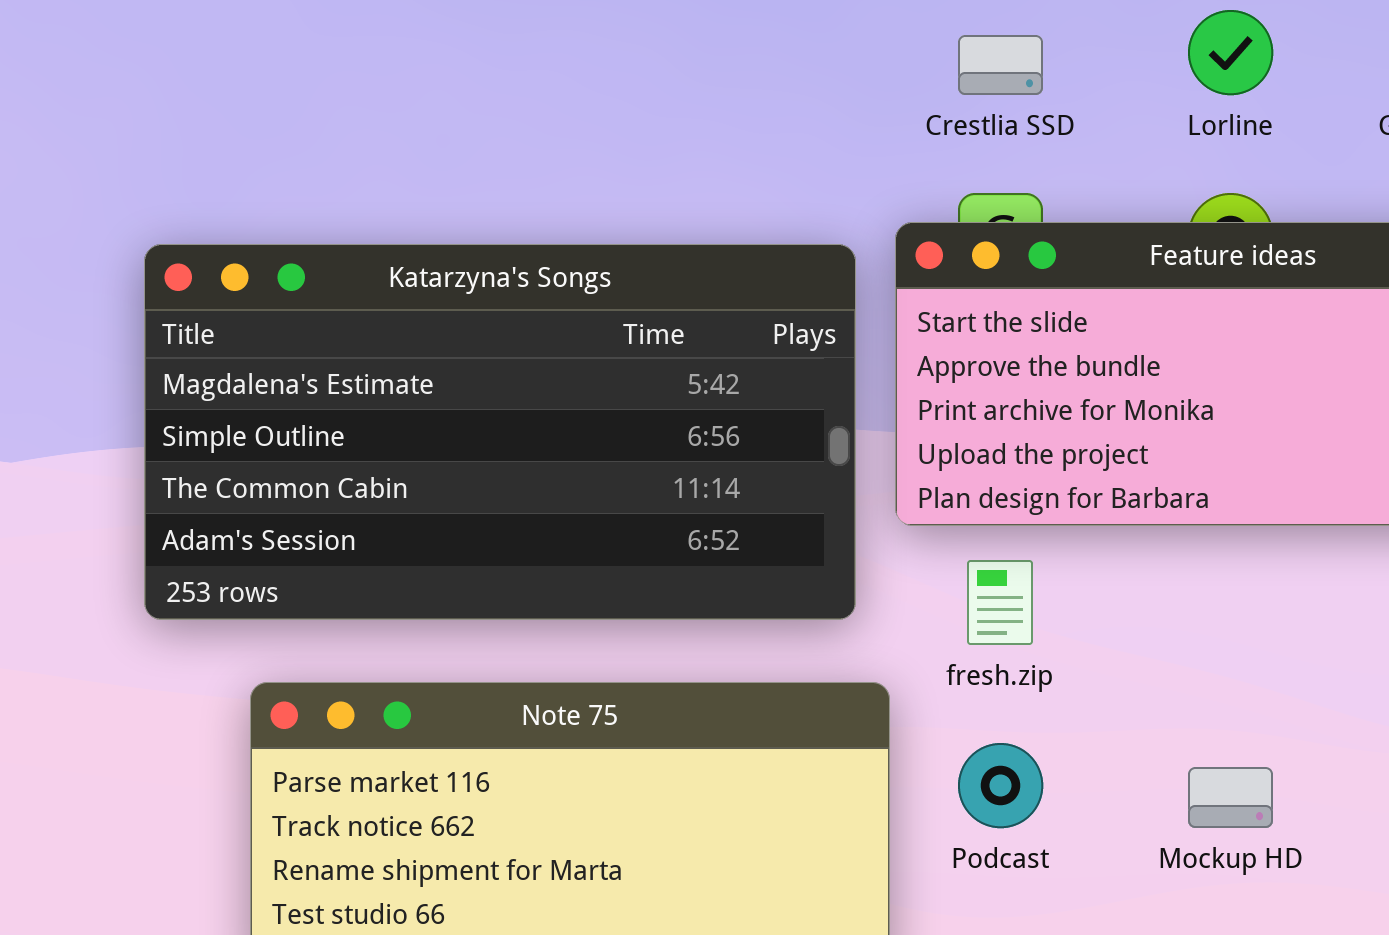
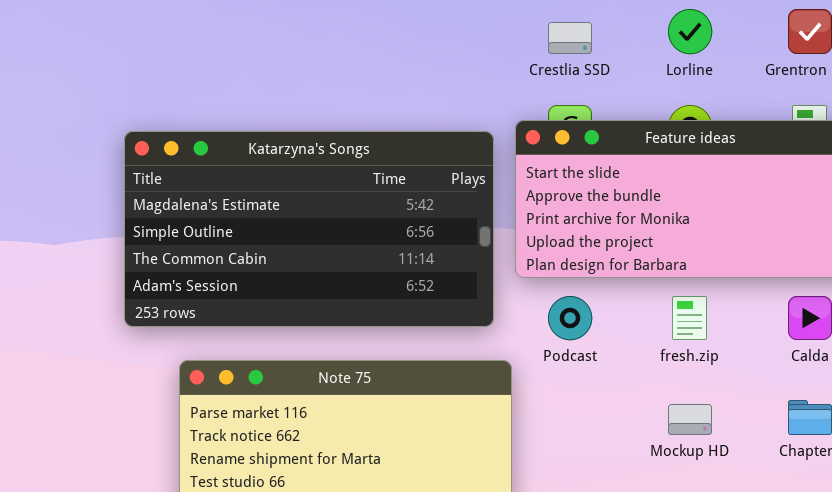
fresh.zip: [967,560,1033,645] -> [672,296,707,340], moved
Podcast: [958,743,1043,828] -> [548,296,592,340], moved

